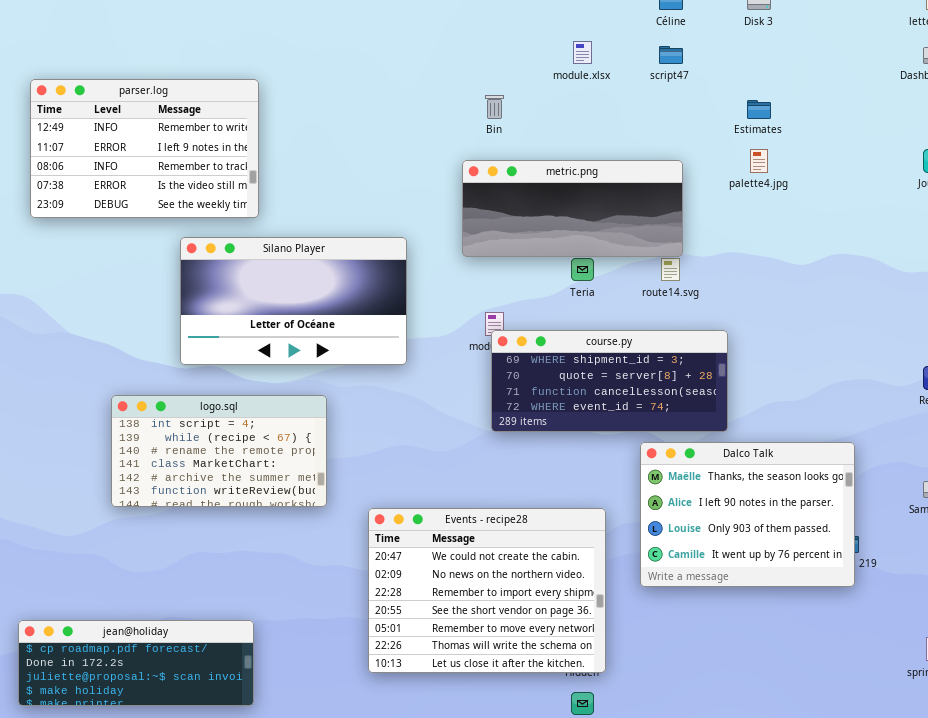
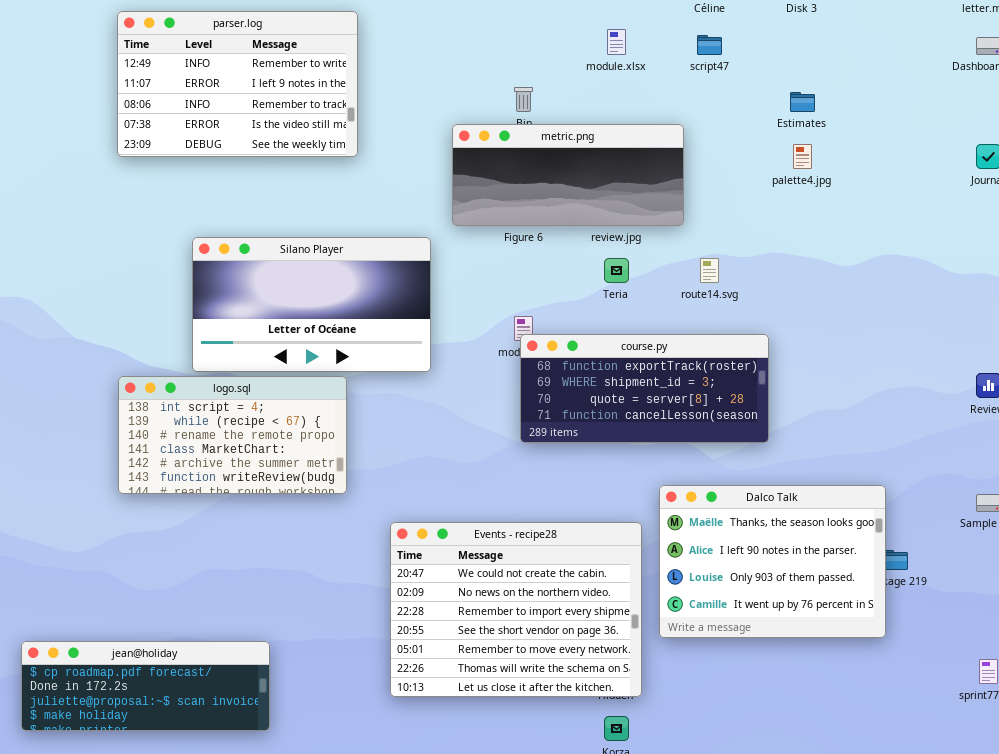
parser.log: [30,79,259,218] -> [117,11,358,157], moved
metric.png: [462,160,683,257] -> [452,124,684,226], moved
course.py: [491,330,728,432] -> [520,334,769,443], scrolled up 1 row
logo.sql: [111,395,327,507] -> [118,376,347,494], moved
Dalco Talk: [640,442,855,587] -> [659,485,886,638], moved

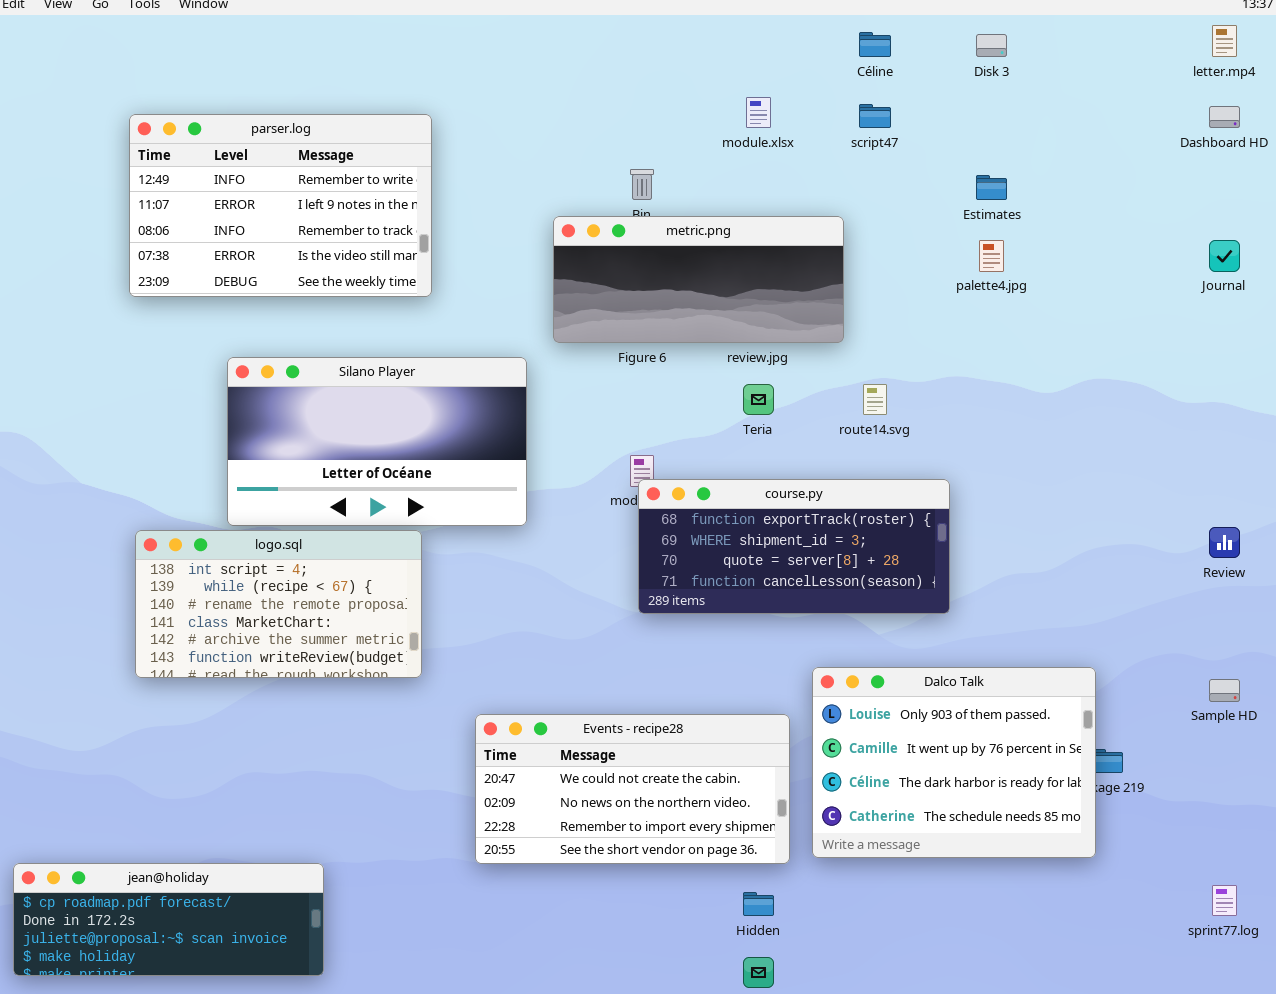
parser.log: [117,11,358,157] -> [129,114,432,297], moved
Dalco Talk: [659,485,886,638] -> [812,667,1096,858], scrolled down 2 rows
Events - recipe28: [390,522,642,697] -> [475,714,790,864], resized

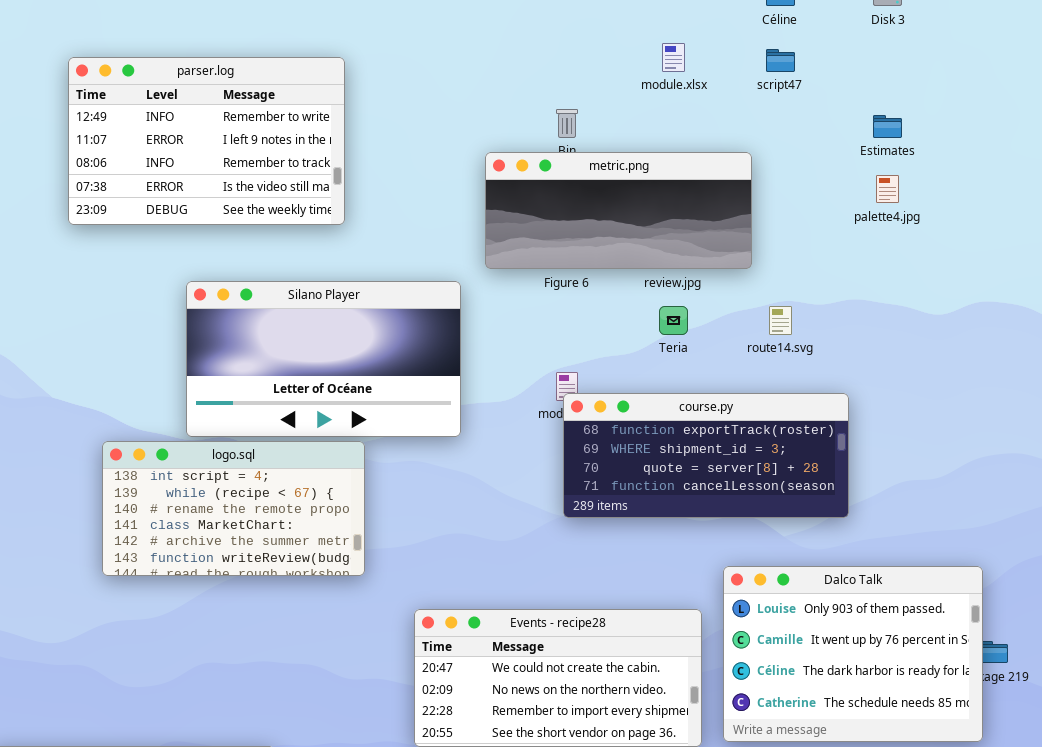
parser.log: [129,114,432,297] -> [68,57,345,225], moved

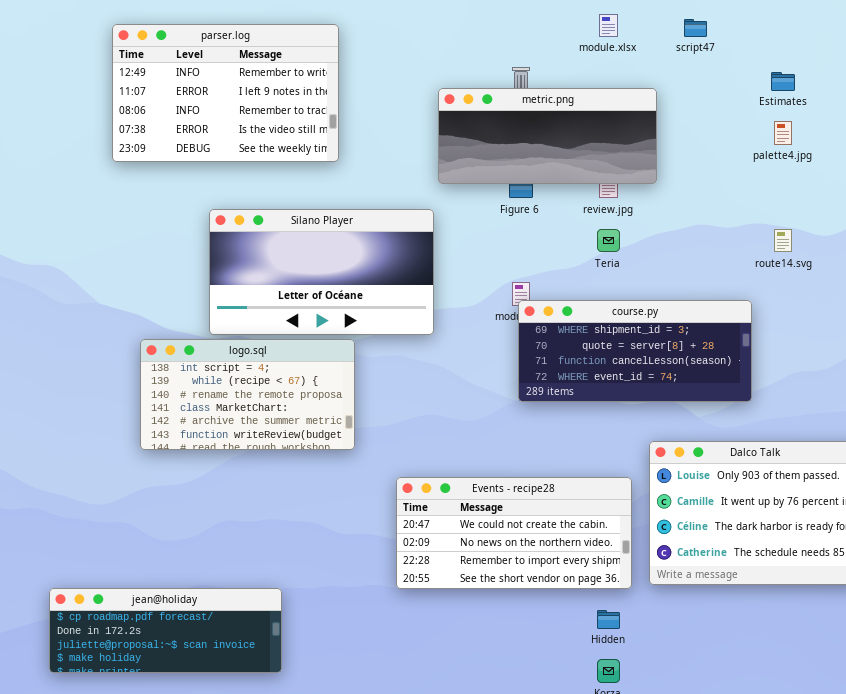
metric.png: [485,152,752,269] -> [438,88,657,184], moved
route14.svg: [769,306,792,335] -> [774,229,792,252], moved
course.py: [563,393,849,518] -> [518,300,752,402], scrolled down 1 row

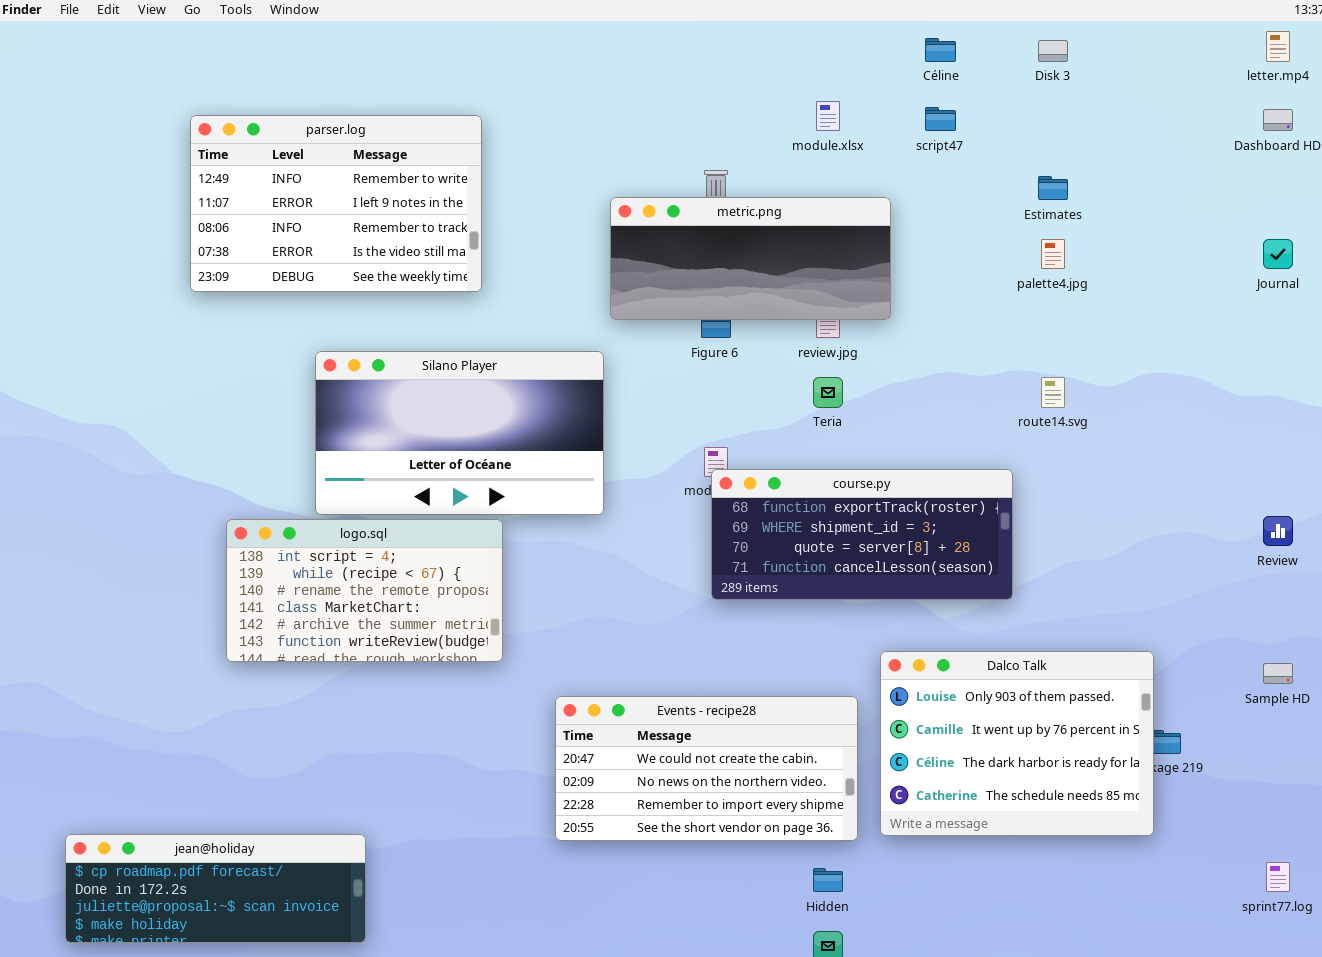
course.py: [518,300,752,402] -> [711,469,1013,600], scrolled up 1 row
jean@holiday: [49,588,282,673] -> [65,834,366,943], moved

